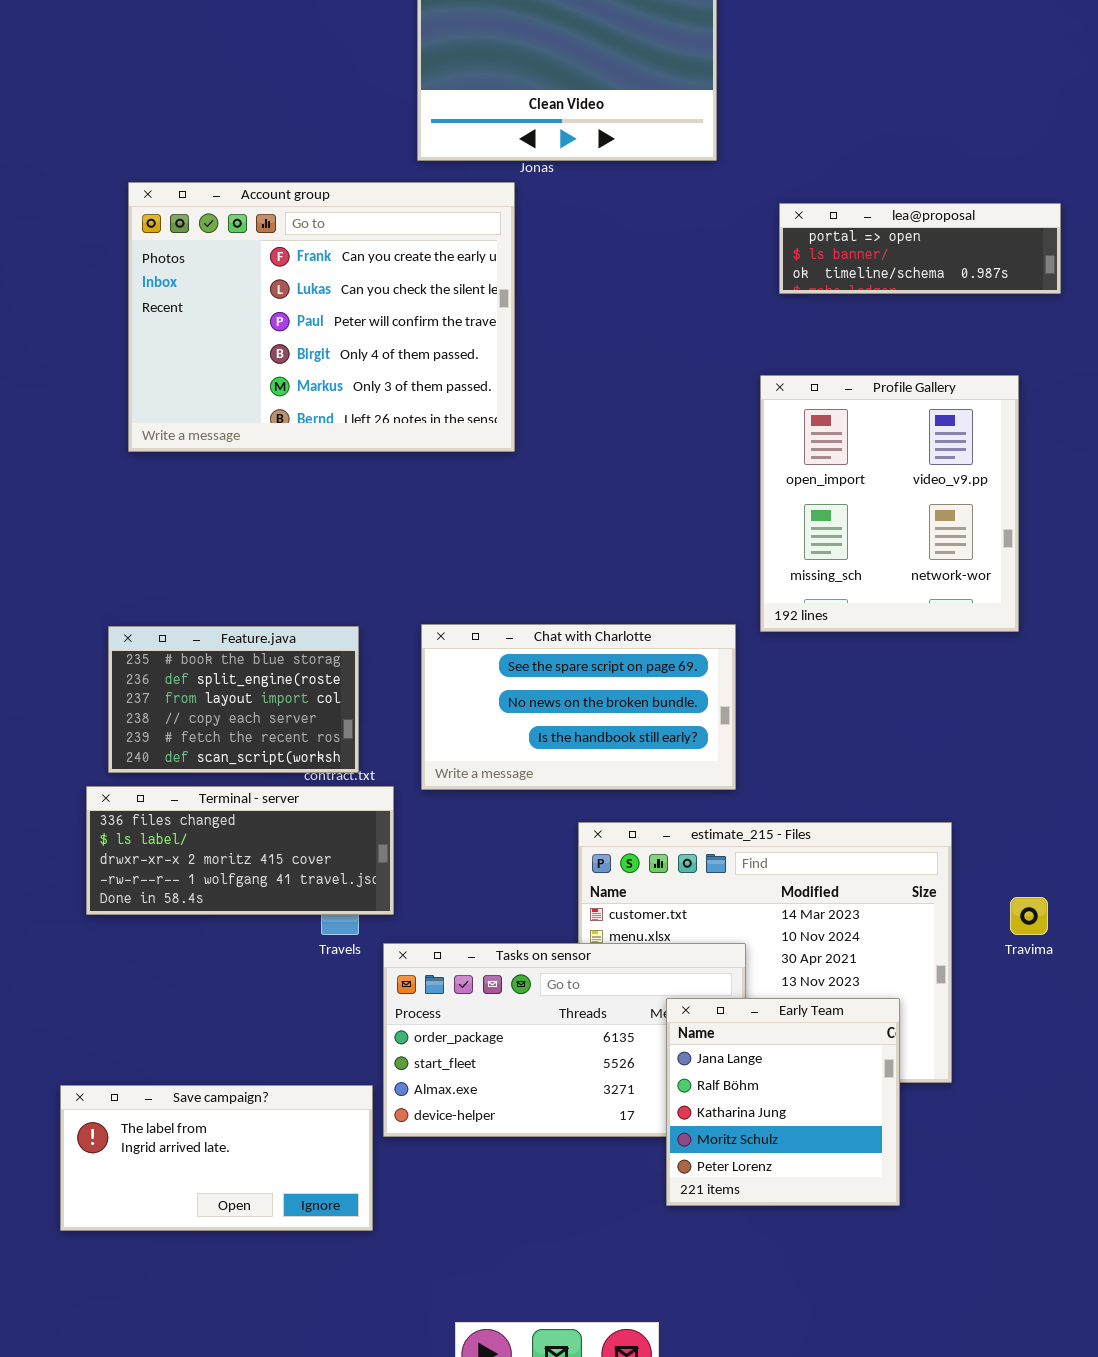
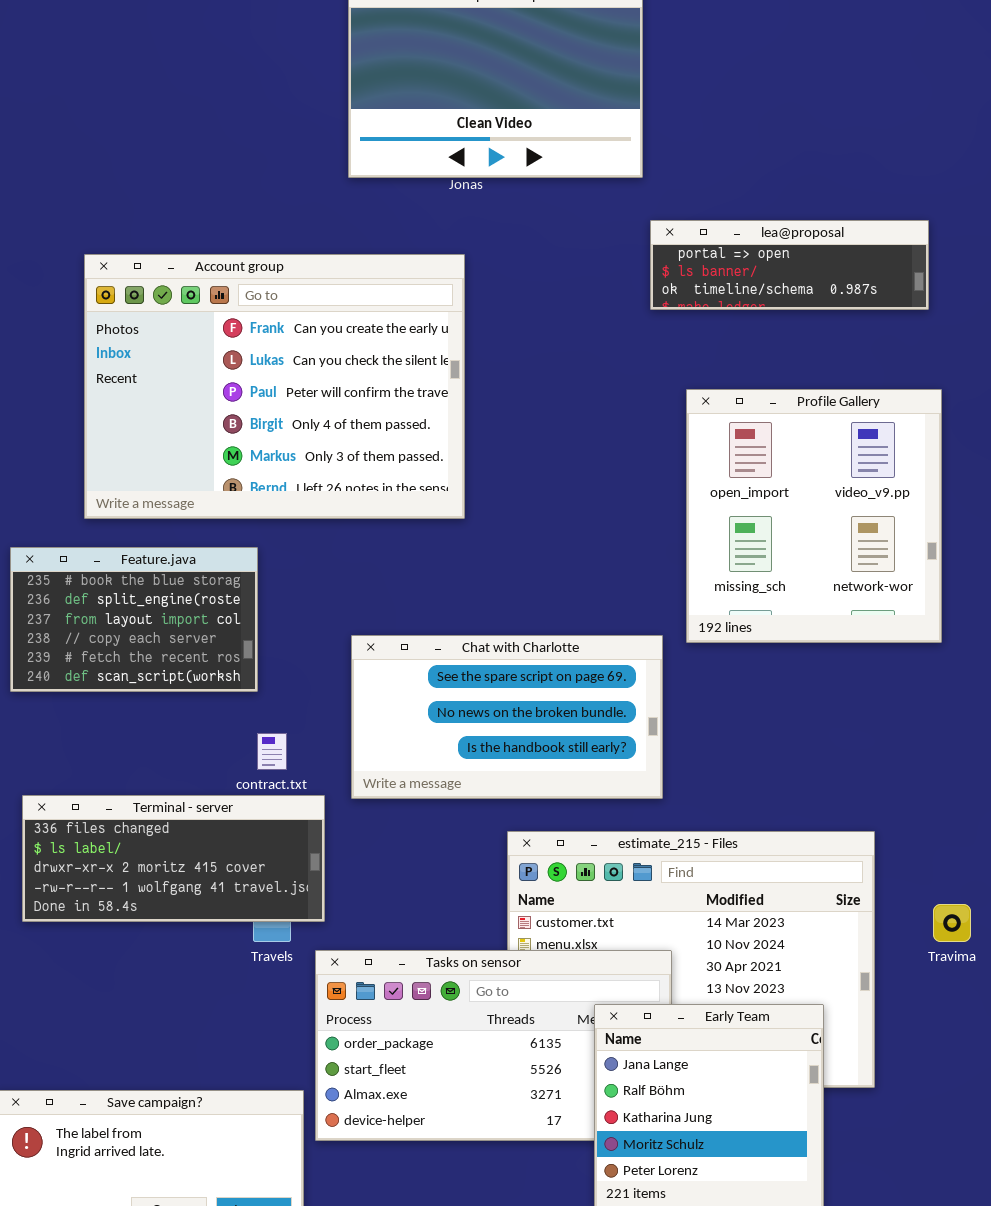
Account group: [128,182,515,452] -> [84,254,465,519], moved
lea@proposal: [779,203,1061,294] -> [650,220,929,310], moved
Feature.java: [108,626,359,773] -> [10,547,258,692], moved

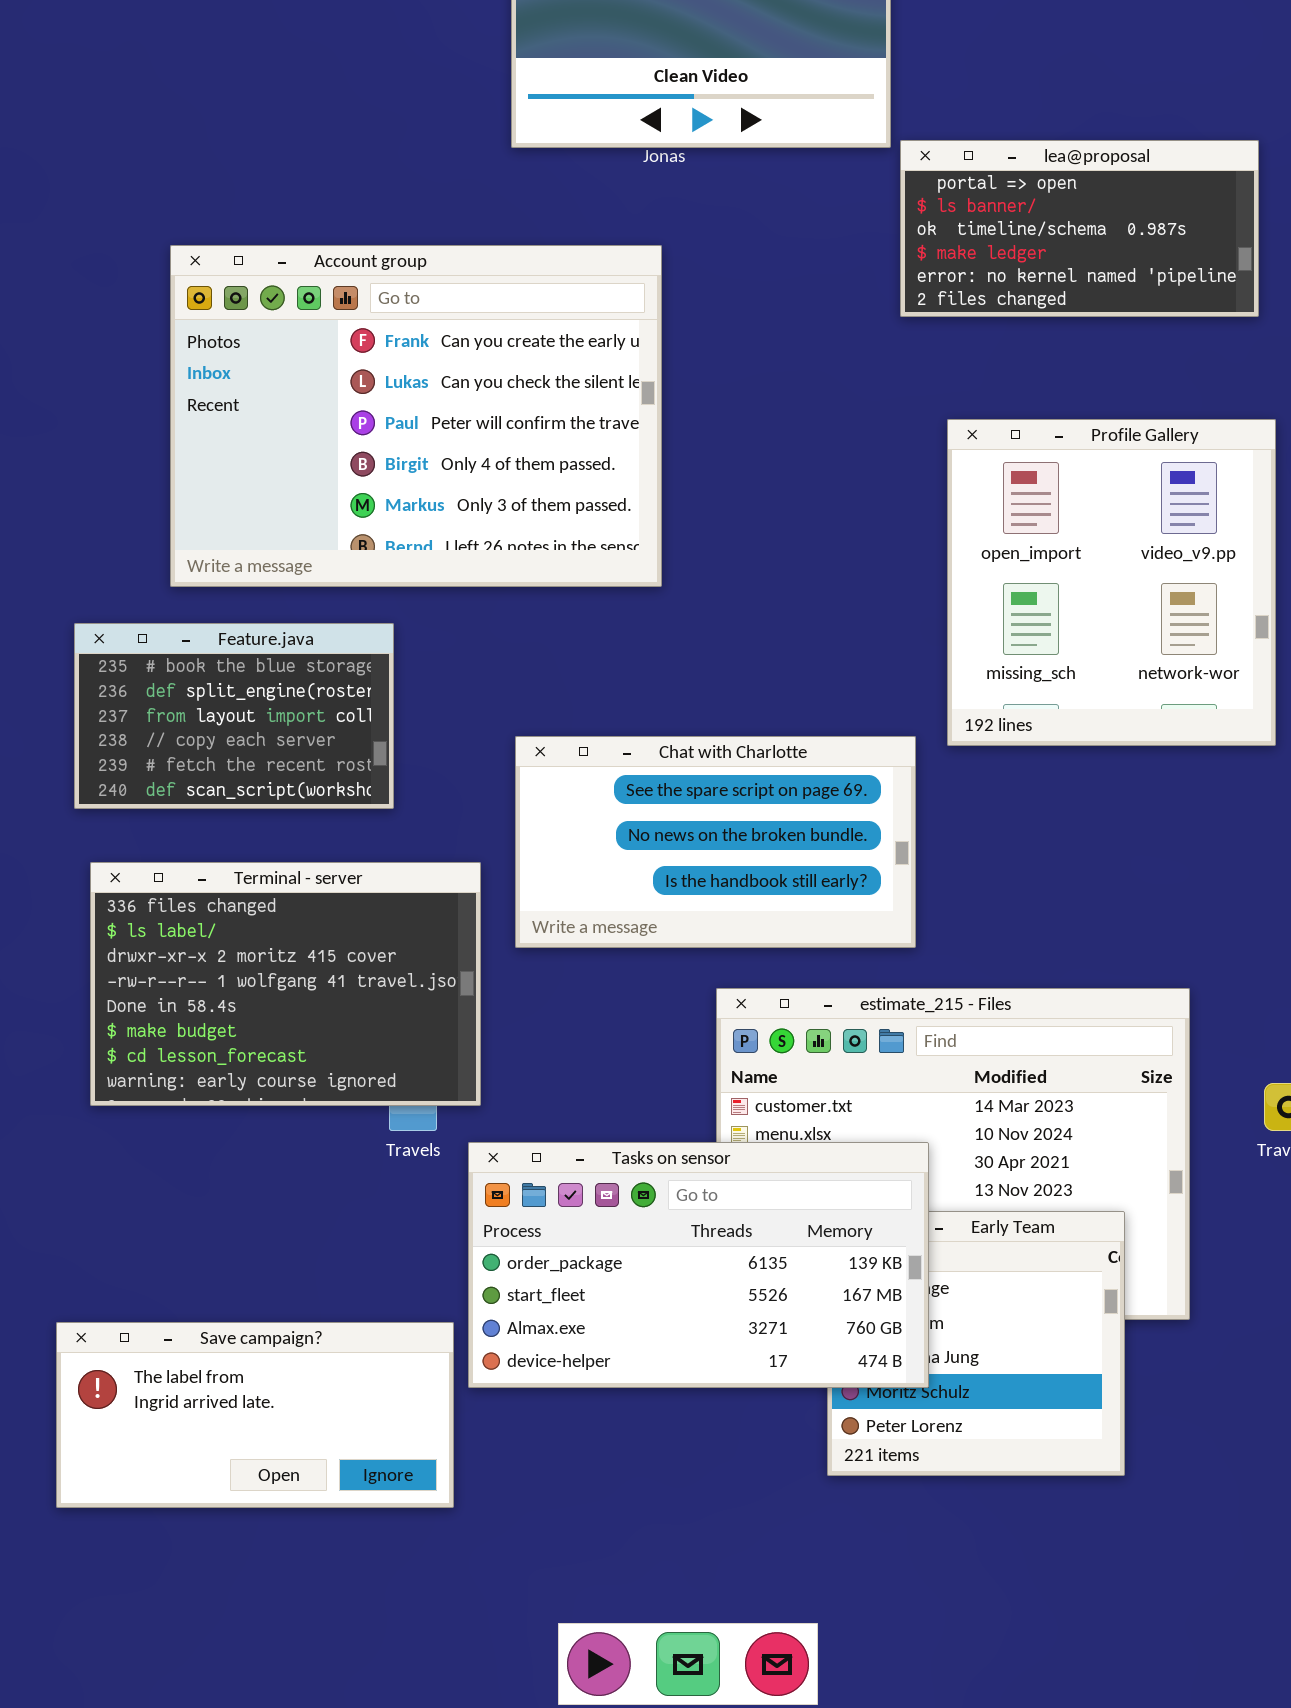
lea@proposal: [650,220,929,310] -> [900,140,1259,317], resized
Terminal - server: [22,795,325,922] -> [90,862,481,1106], resized
Tasks on sensor: [315,950,672,1141] -> [468,1142,929,1388], raised

